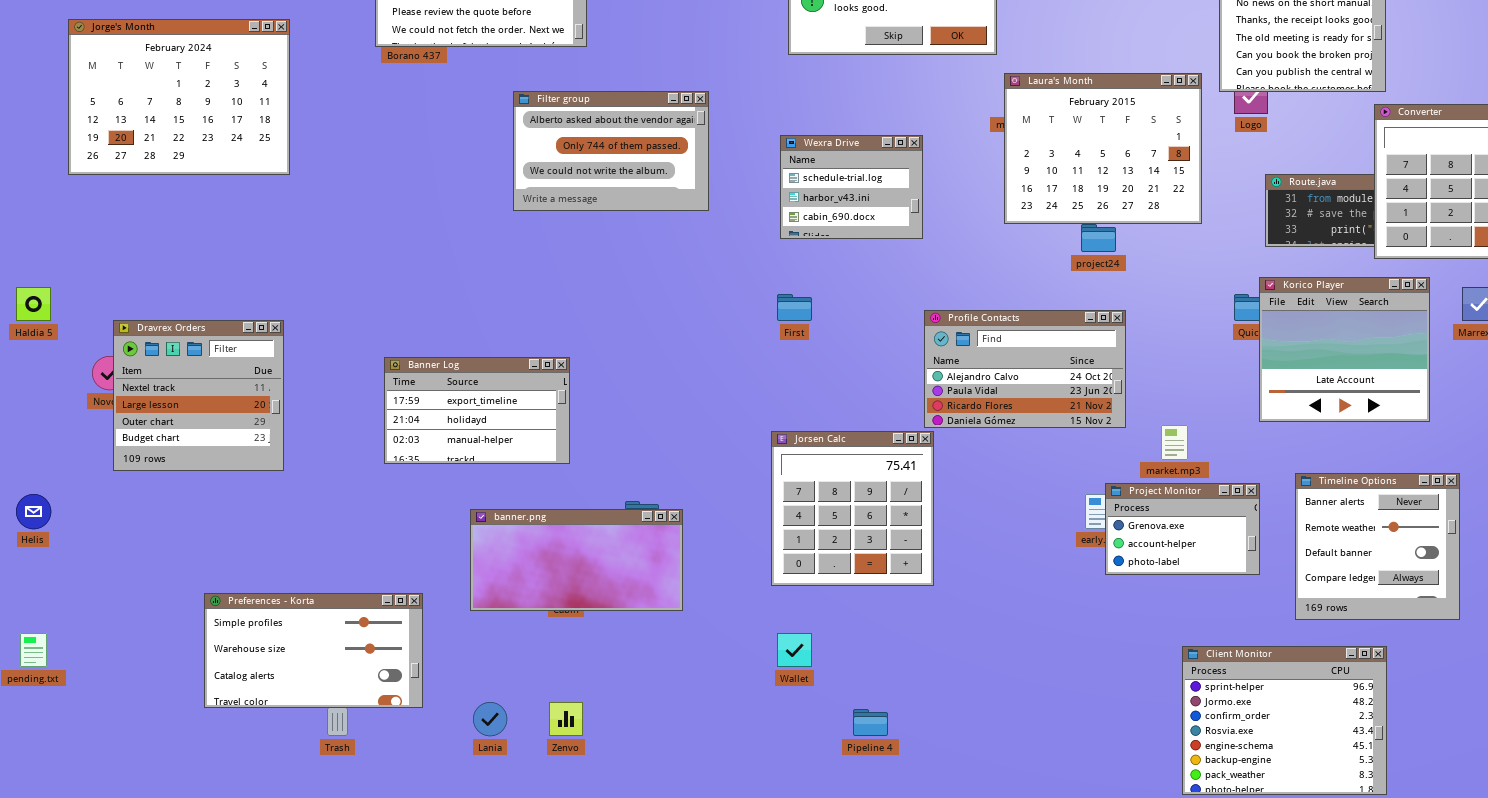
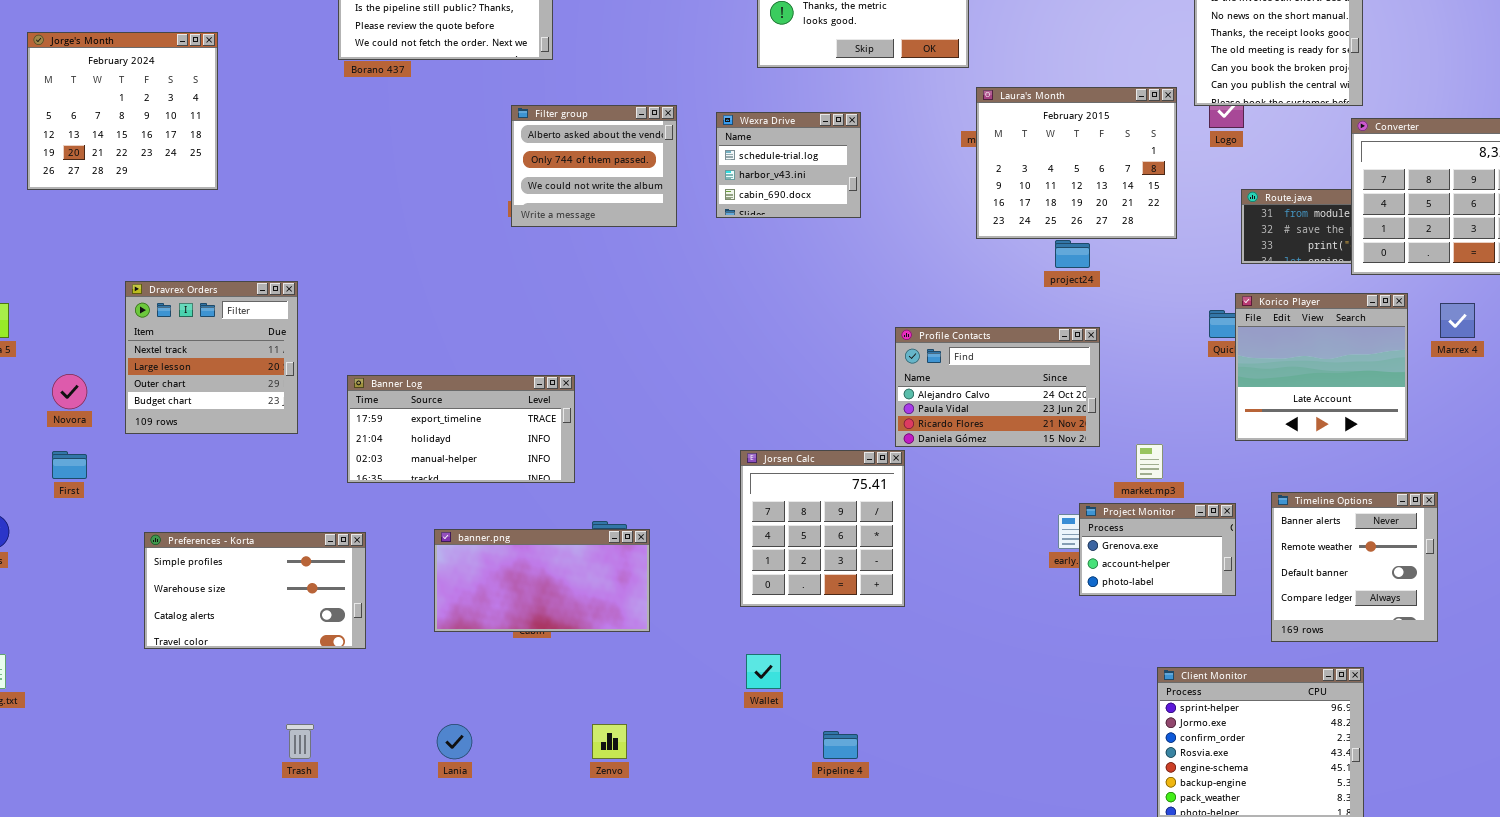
Jorge's Month: [68,19,290,175] -> [27,32,218,190], resized
Filter group: [513,91,709,211] -> [511,105,677,227], resized
Wexra Drive: [780,135,923,239] -> [716,112,861,218], moved
First: [777,294,812,321] -> [52,451,87,479], moved
Dravrex Orders: [113,320,284,471] -> [125,281,298,434], moved
Banner Log: [384,357,570,464] -> [347,375,575,483], resized
Preferences - Korta: [204,593,423,708] -> [144,532,366,649], moved
Zenvo: [549,702,583,736] -> [592,724,627,759], moved

